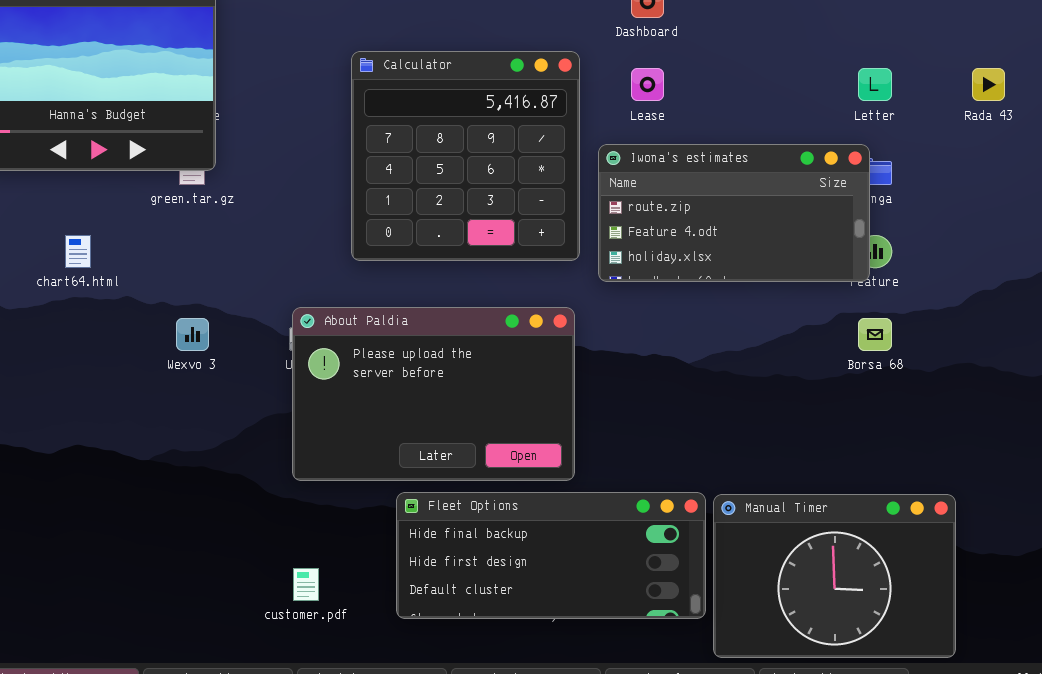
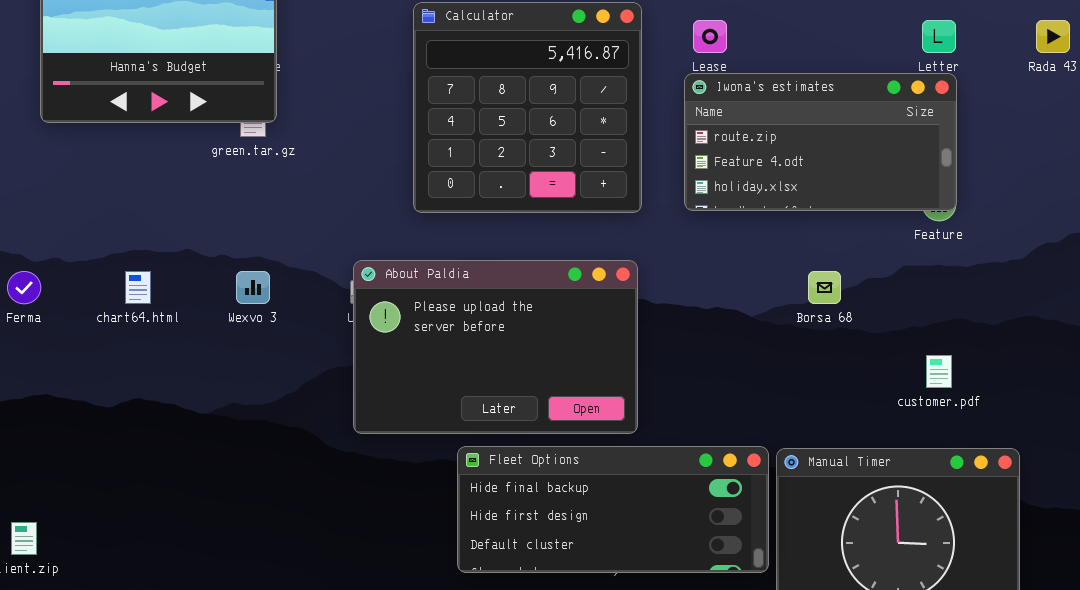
Iwona's estimates: [598,144,870,282] -> [684,73,957,211], moved
chart64.html: [65,235,91,268] -> [125,271,151,304], moved
Borsa 68: [858,318,892,351] -> [808,271,841,304], moved
customer.pdf: [293,568,319,601] -> [926,355,952,388], moved

